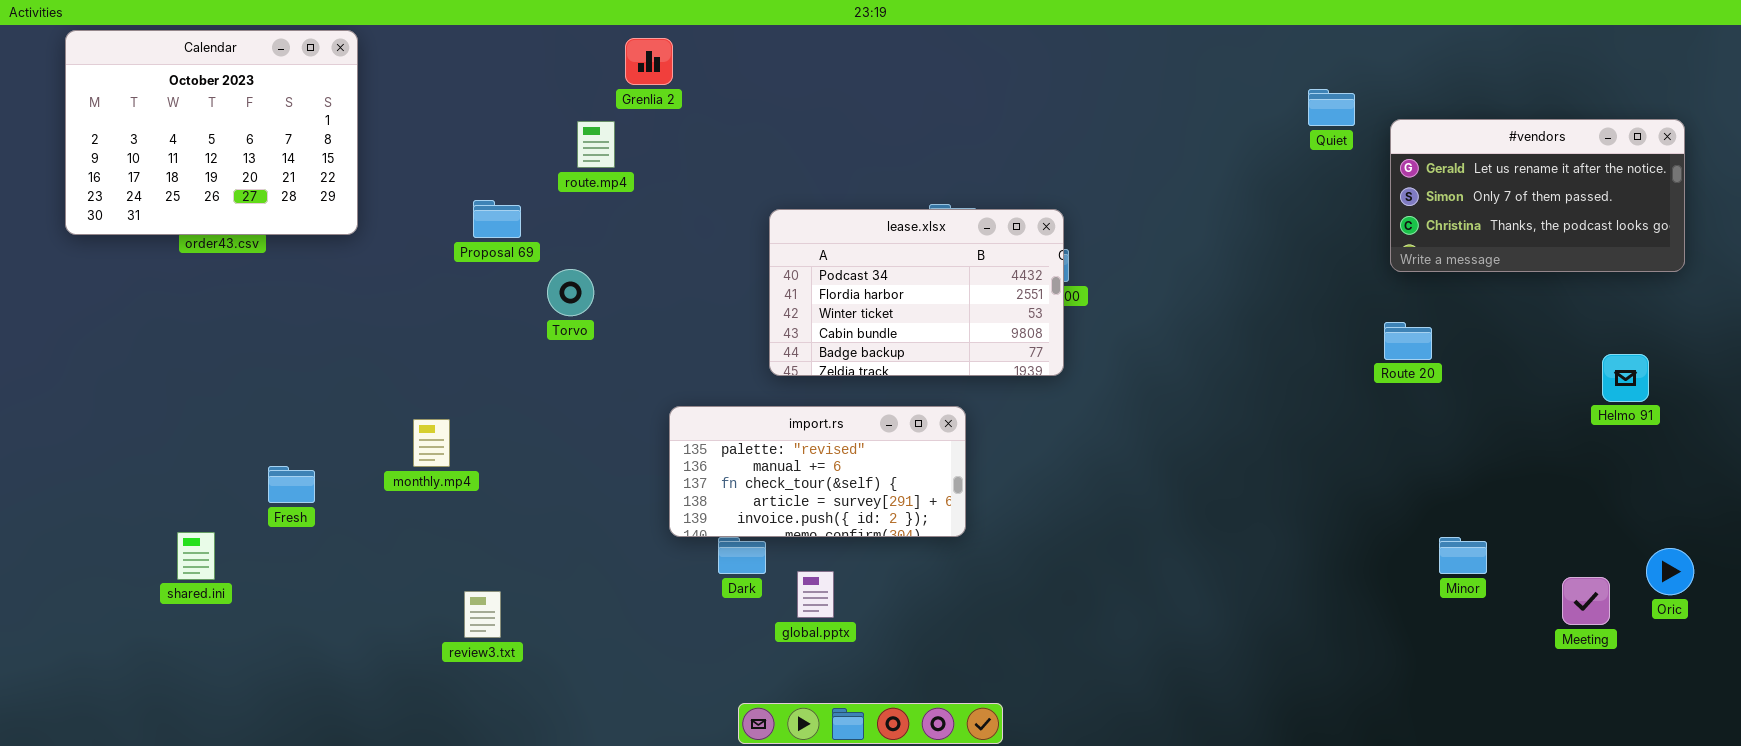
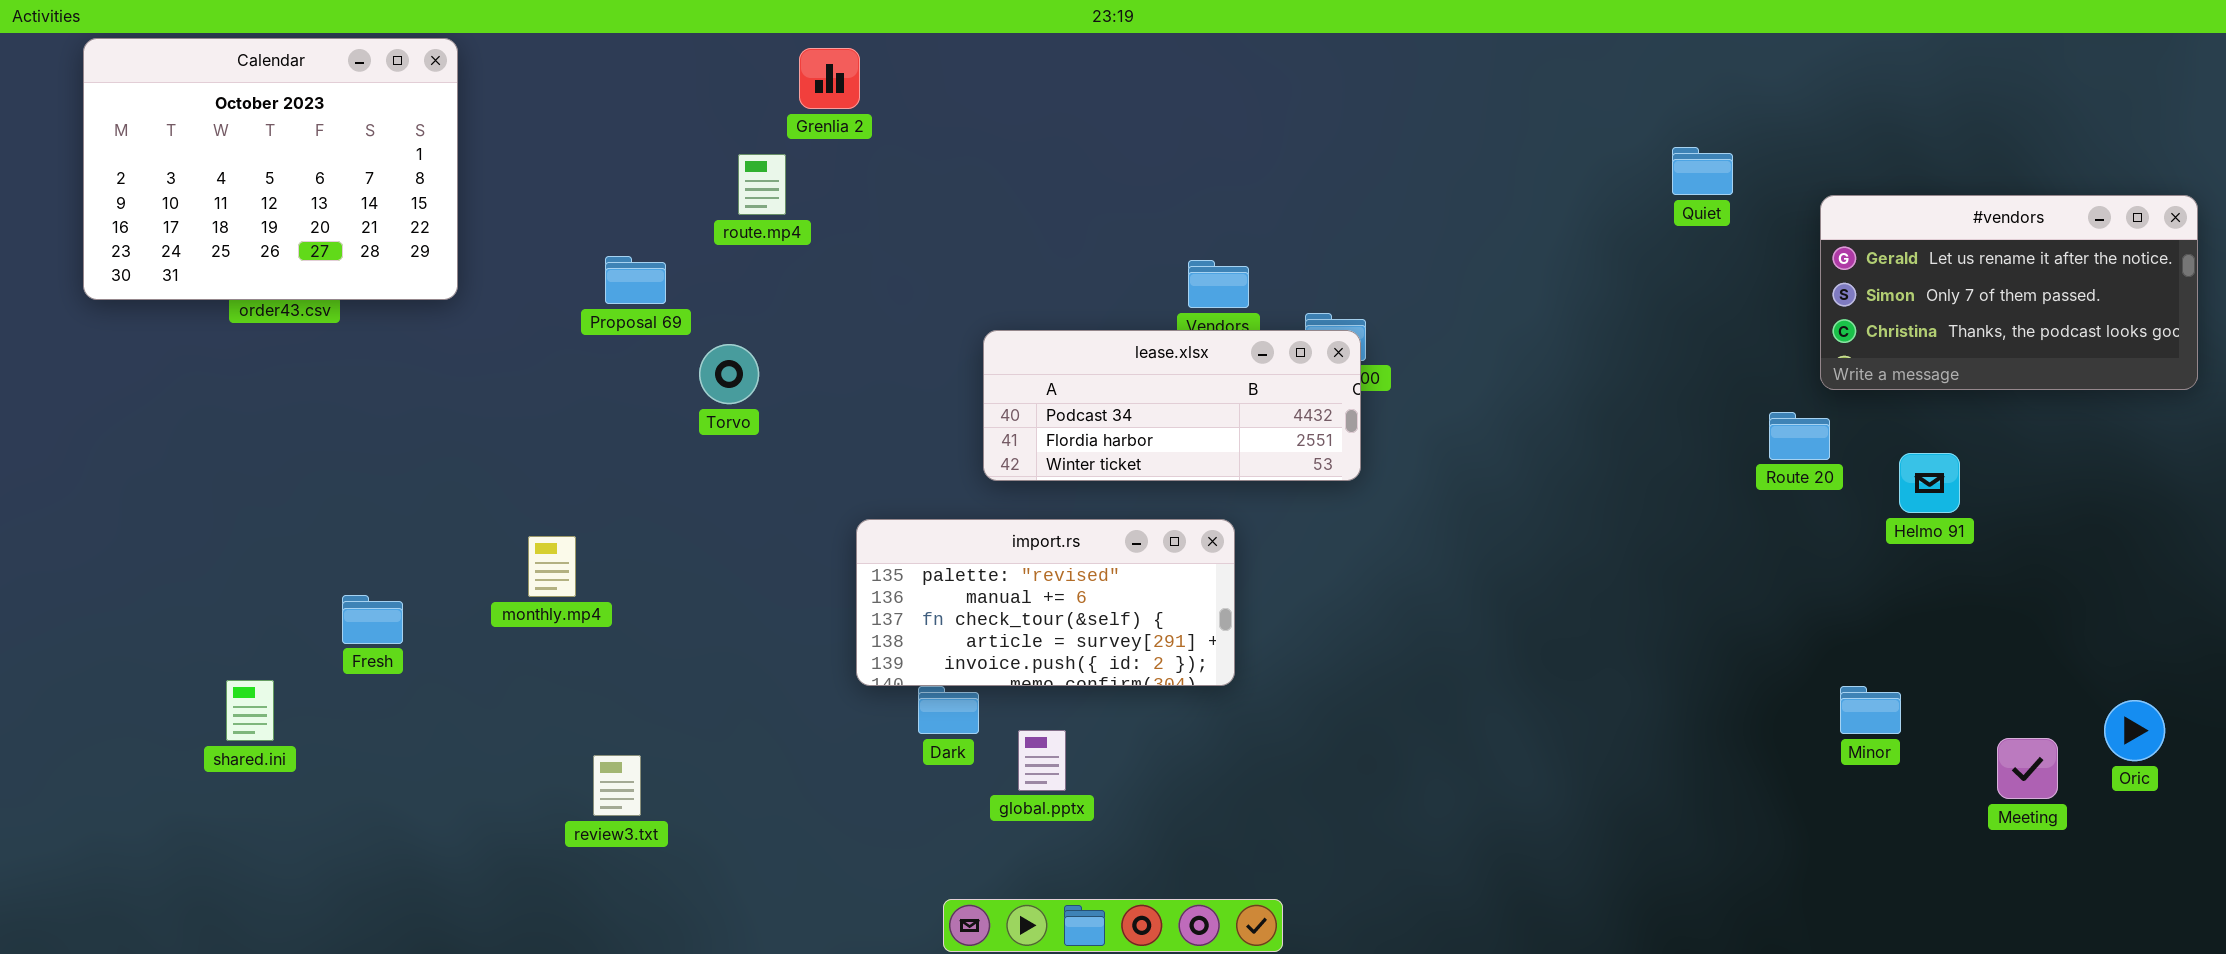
Quiet: [1308,89,1355,126] -> [1672,147,1733,195], moved
#vendors: [1390,119,1685,272] -> [1820,195,2198,390], moved
lease.xlsx: [769,209,1064,376] -> [983,330,1361,481], resized
Helmo 91: [1602,354,1649,402] -> [1899,453,1960,513], moved

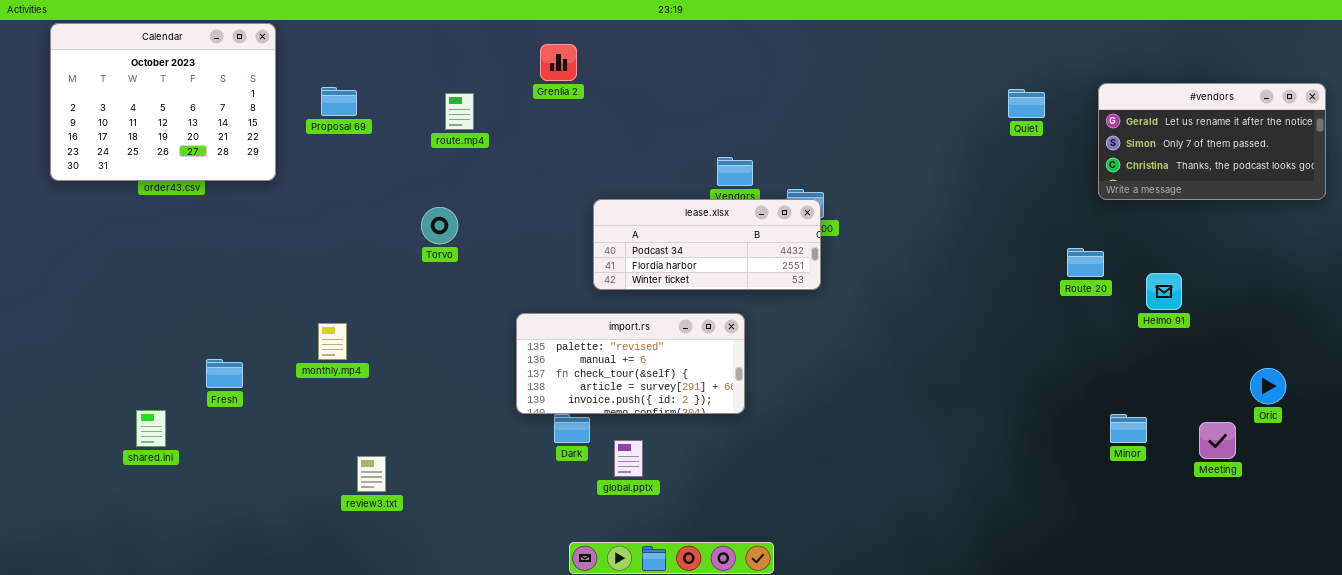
Grenlia 2: [799,48,860,109] -> [540,44,577,81], moved
#vendors: [1820,195,2198,390] -> [1098,83,1326,200], moved
Proposal 69: [605,256,666,304] -> [321,87,357,116], moved
Oric: [2104,700,2165,761] -> [1250,368,1286,404], moved
Meeting: [1997,738,2058,799] -> [1199,422,1236,459], moved

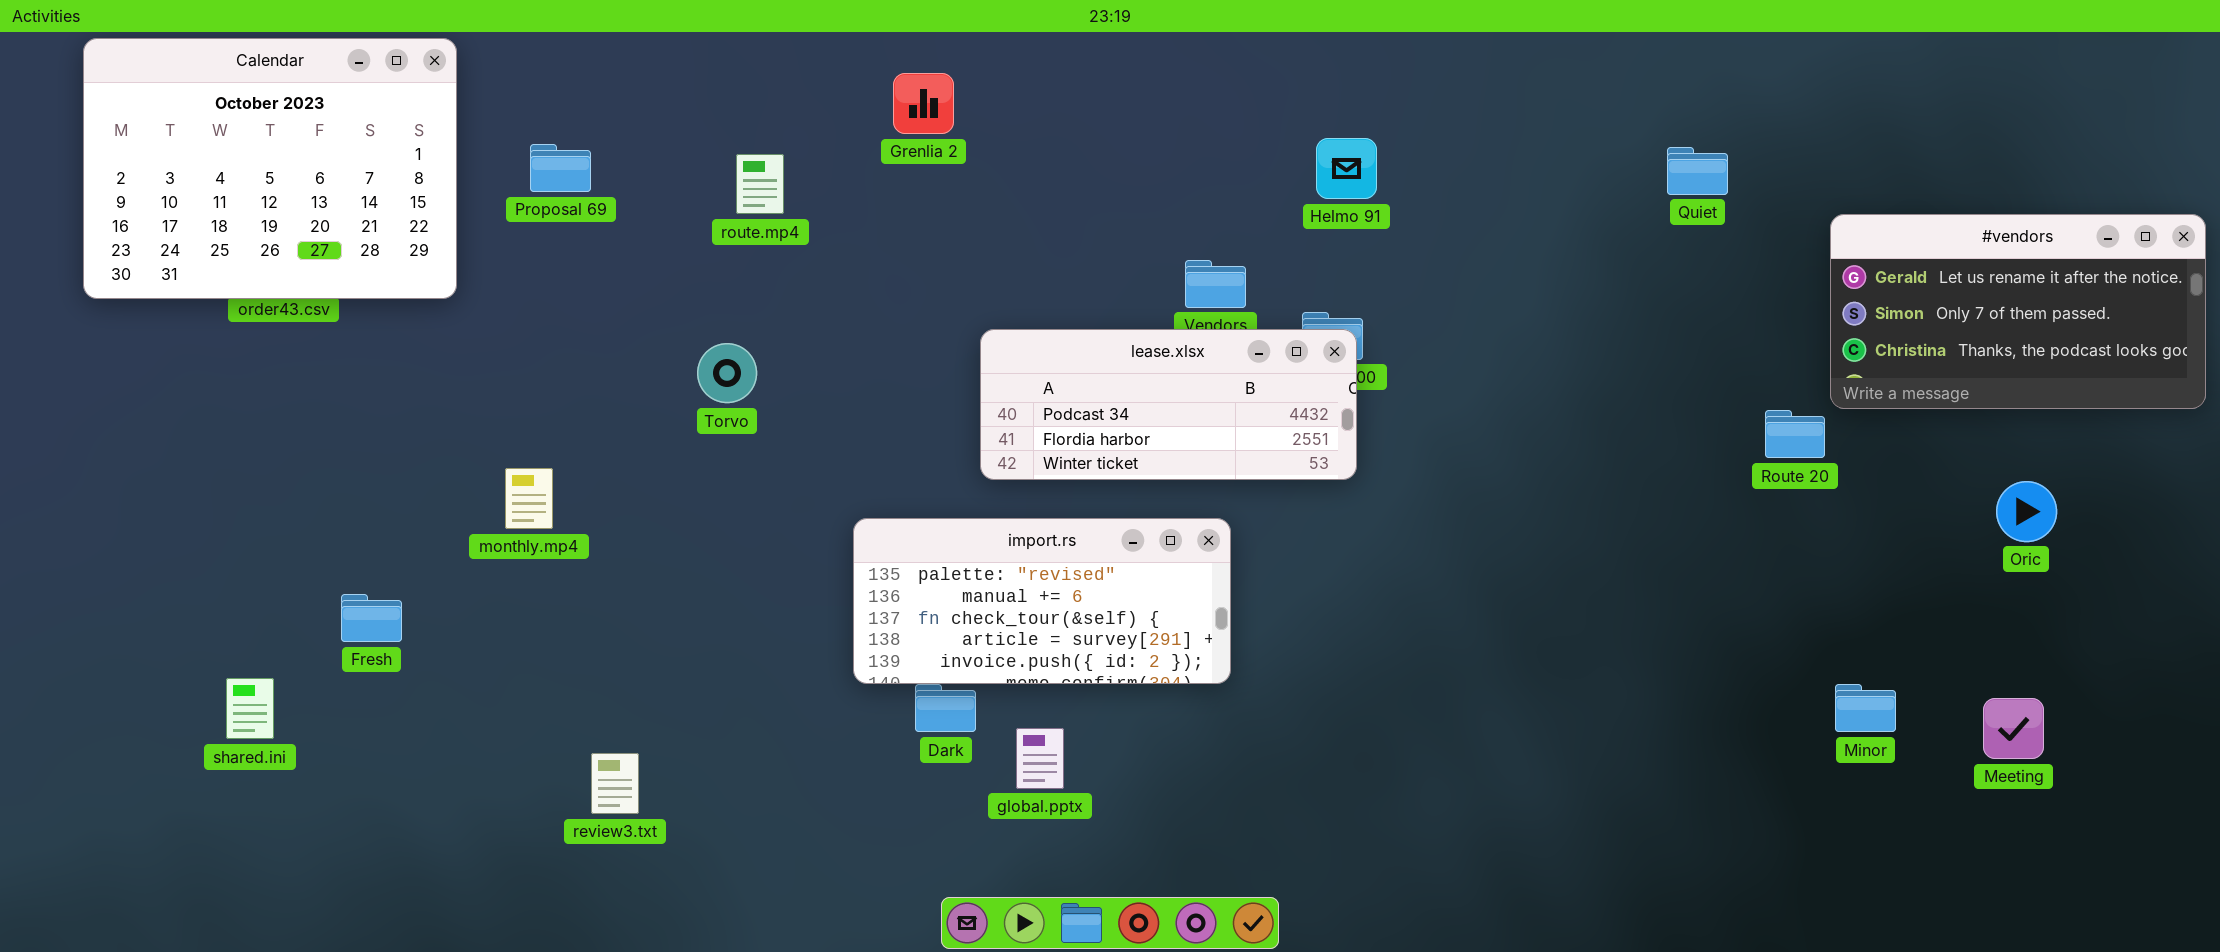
#vendors: [1098,83,1326,200] -> [1830,214,2206,409], moved
Helmo 91: [1146,273,1182,310] -> [1316,138,1377,199], moved
monthly.mp4: [318,323,347,360] -> [505,468,553,529], moved
Oric: [1250,368,1286,404] -> [1996,481,2057,542], moved

